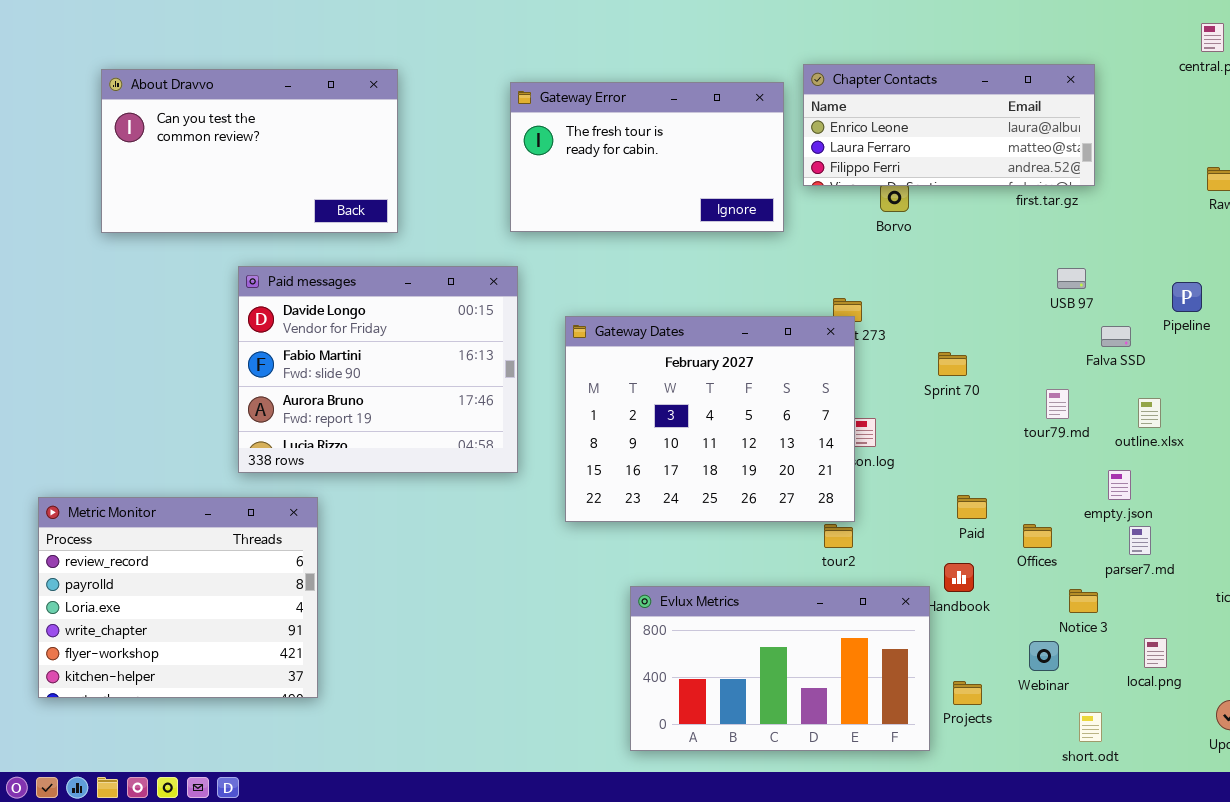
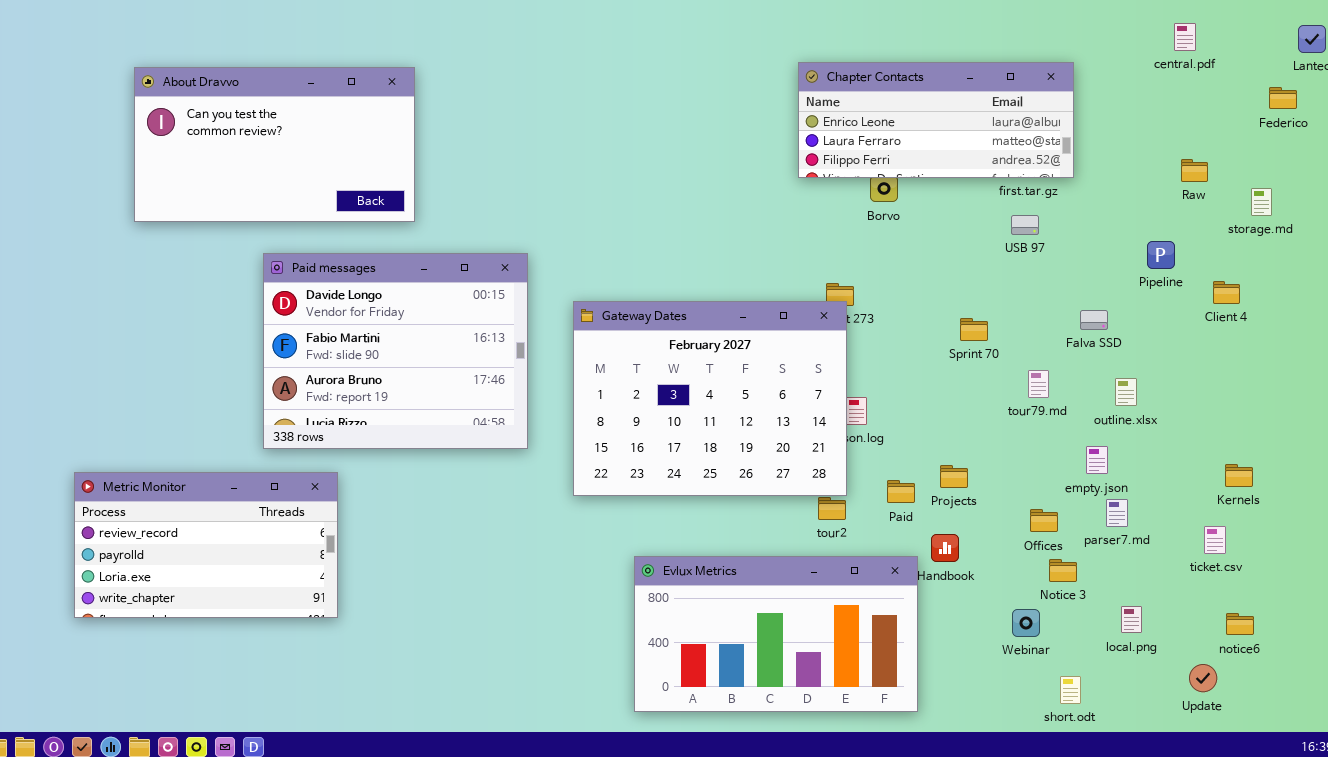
Gateway Error: [510,82,784,232] -> none, closed
USB 97: [1057,268,1086,289] -> [1011,215,1039,235], moved
Pipeline: [1172,282,1202,312] -> [1147,241,1175,269], moved
Sprint 70: [938,352,967,376] -> [960,318,988,341], moved
Paid: [957,495,987,519] -> [887,480,915,503], moved
Metric Monitor: [38,497,318,698] -> [74,472,338,618], resized
Offices: [1023,524,1052,548] -> [1030,509,1058,532], moved
Projects: [953,681,982,705] -> [940,465,968,488], moved

